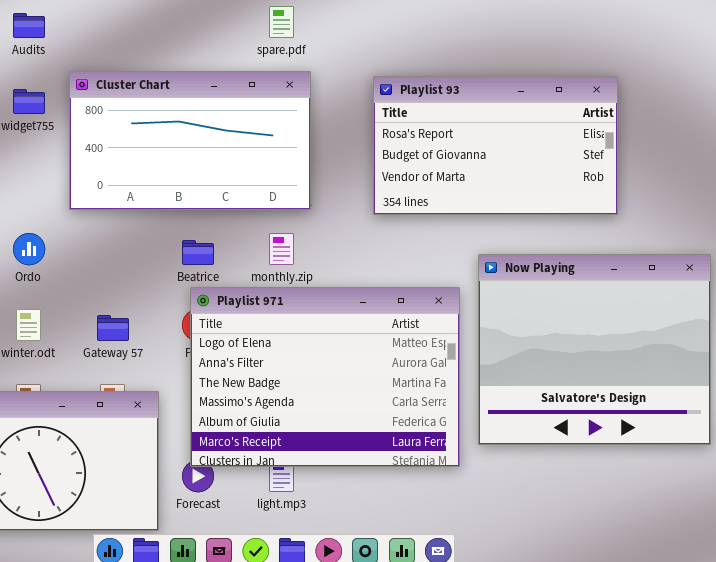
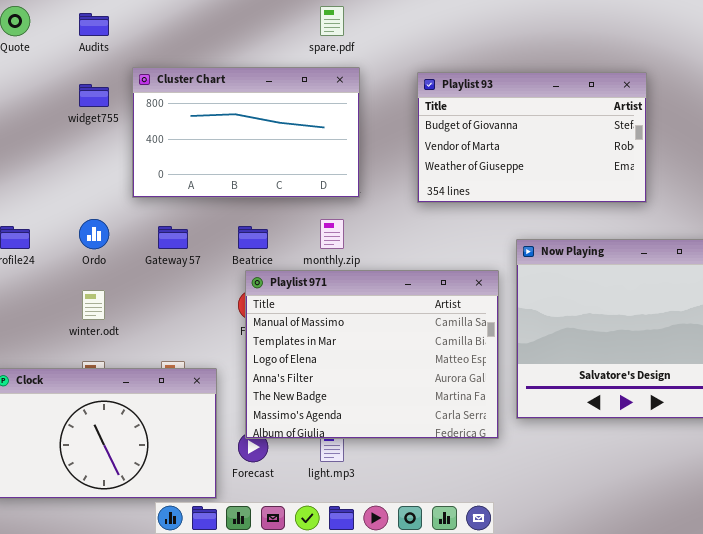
Playlist 93: [373,76,618,215] -> [417,72,647,203], scrolled down 1 row
Playlist 971: [190,287,460,467] -> [245,270,499,439], scrolled up 2 rows
Gateway 57: [97,315,129,341] -> [158,226,188,249], moved

